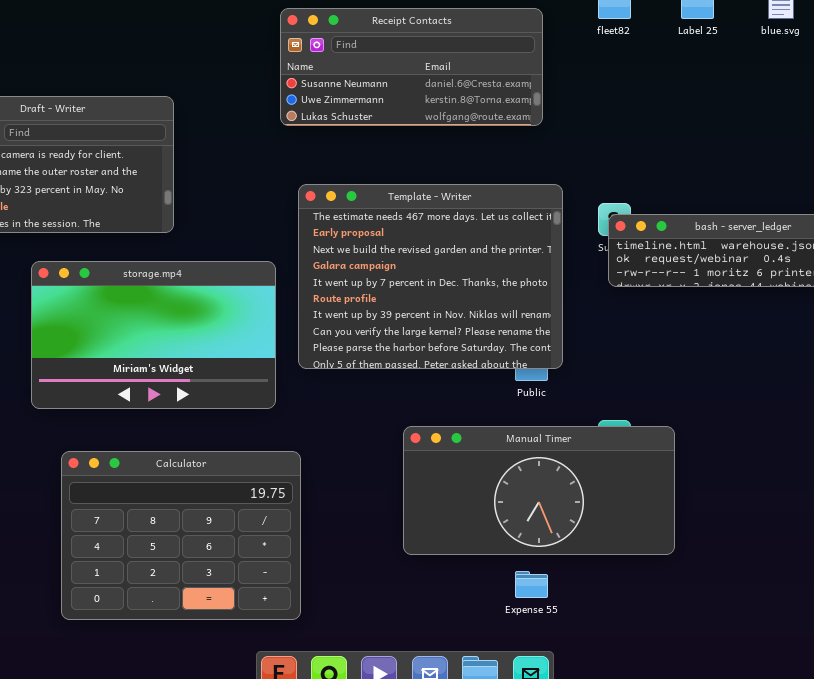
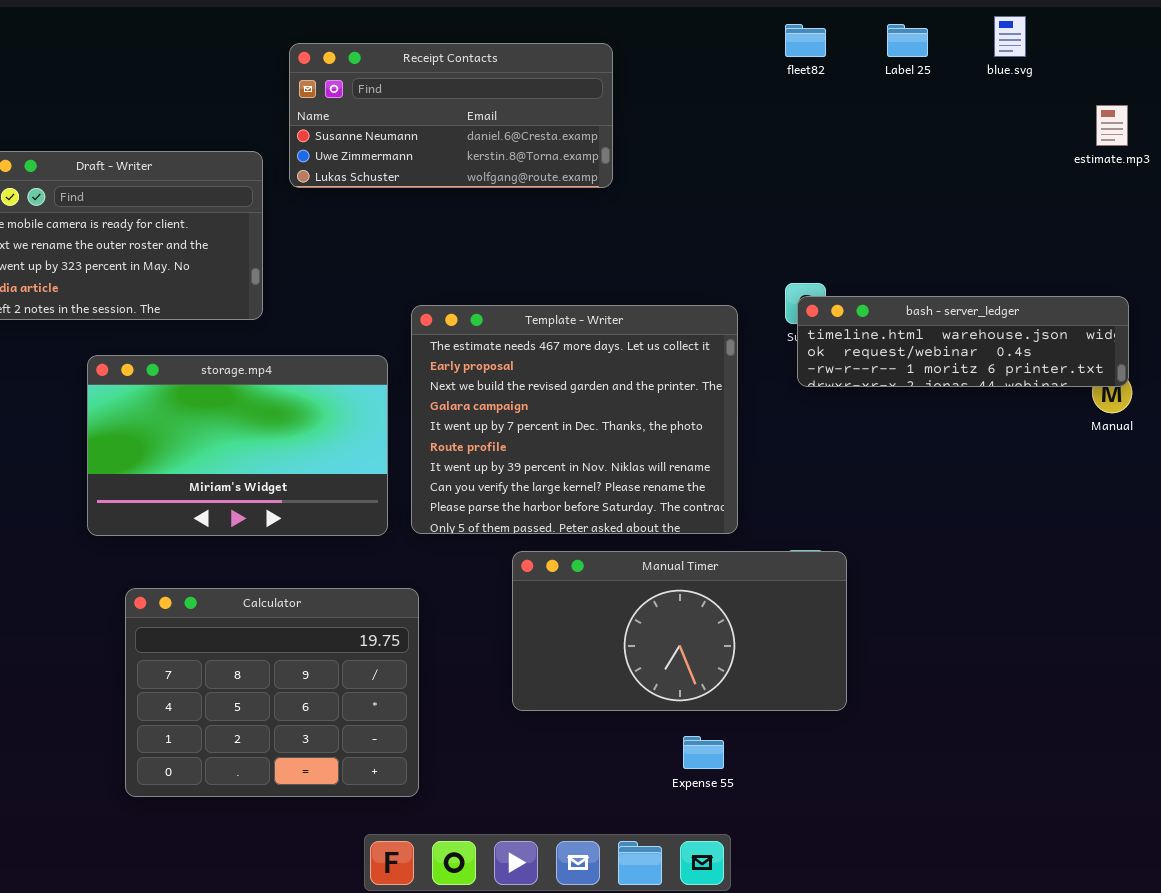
Receipt Contacts: [280,8,543,126] -> [289,43,613,188], moved
Template - Writer: [298,184,563,369] -> [411,305,738,534], moved
Manual Timer: [403,426,675,555] -> [512,551,847,711], moved

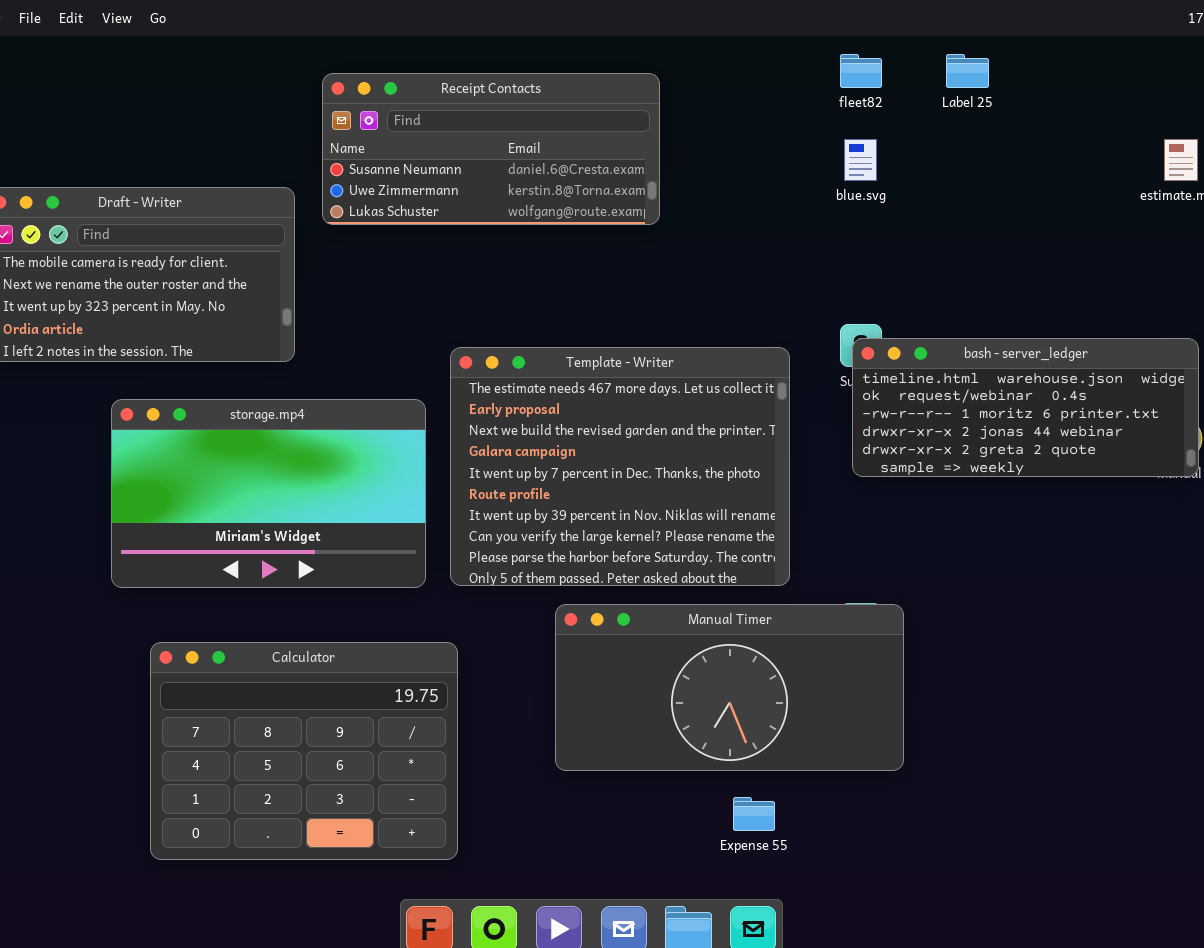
blue.svg: [994,16,1026,57] -> [844,139,877,181], moved
bash - server_ledger: [797,296,1129,387] -> [852,338,1199,477], resized

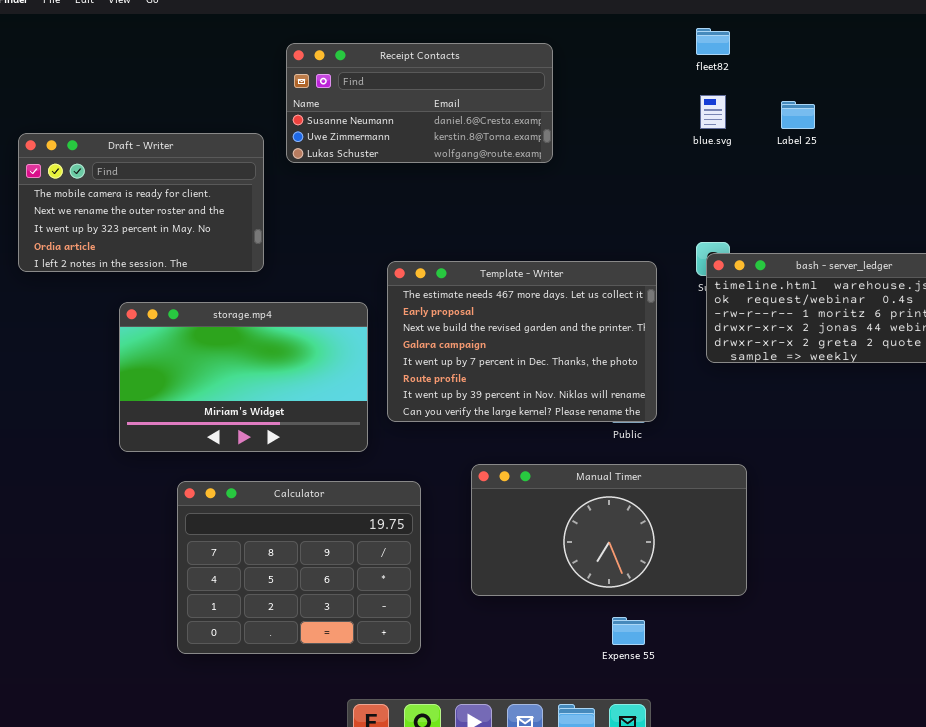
Label 25: [946,54,989,88] -> [781,101,815,129], moved
Template - Writer: [450,347,790,586] -> [387,261,657,422], resized
Calculator: [150,642,458,860] -> [177,481,421,654], moved

